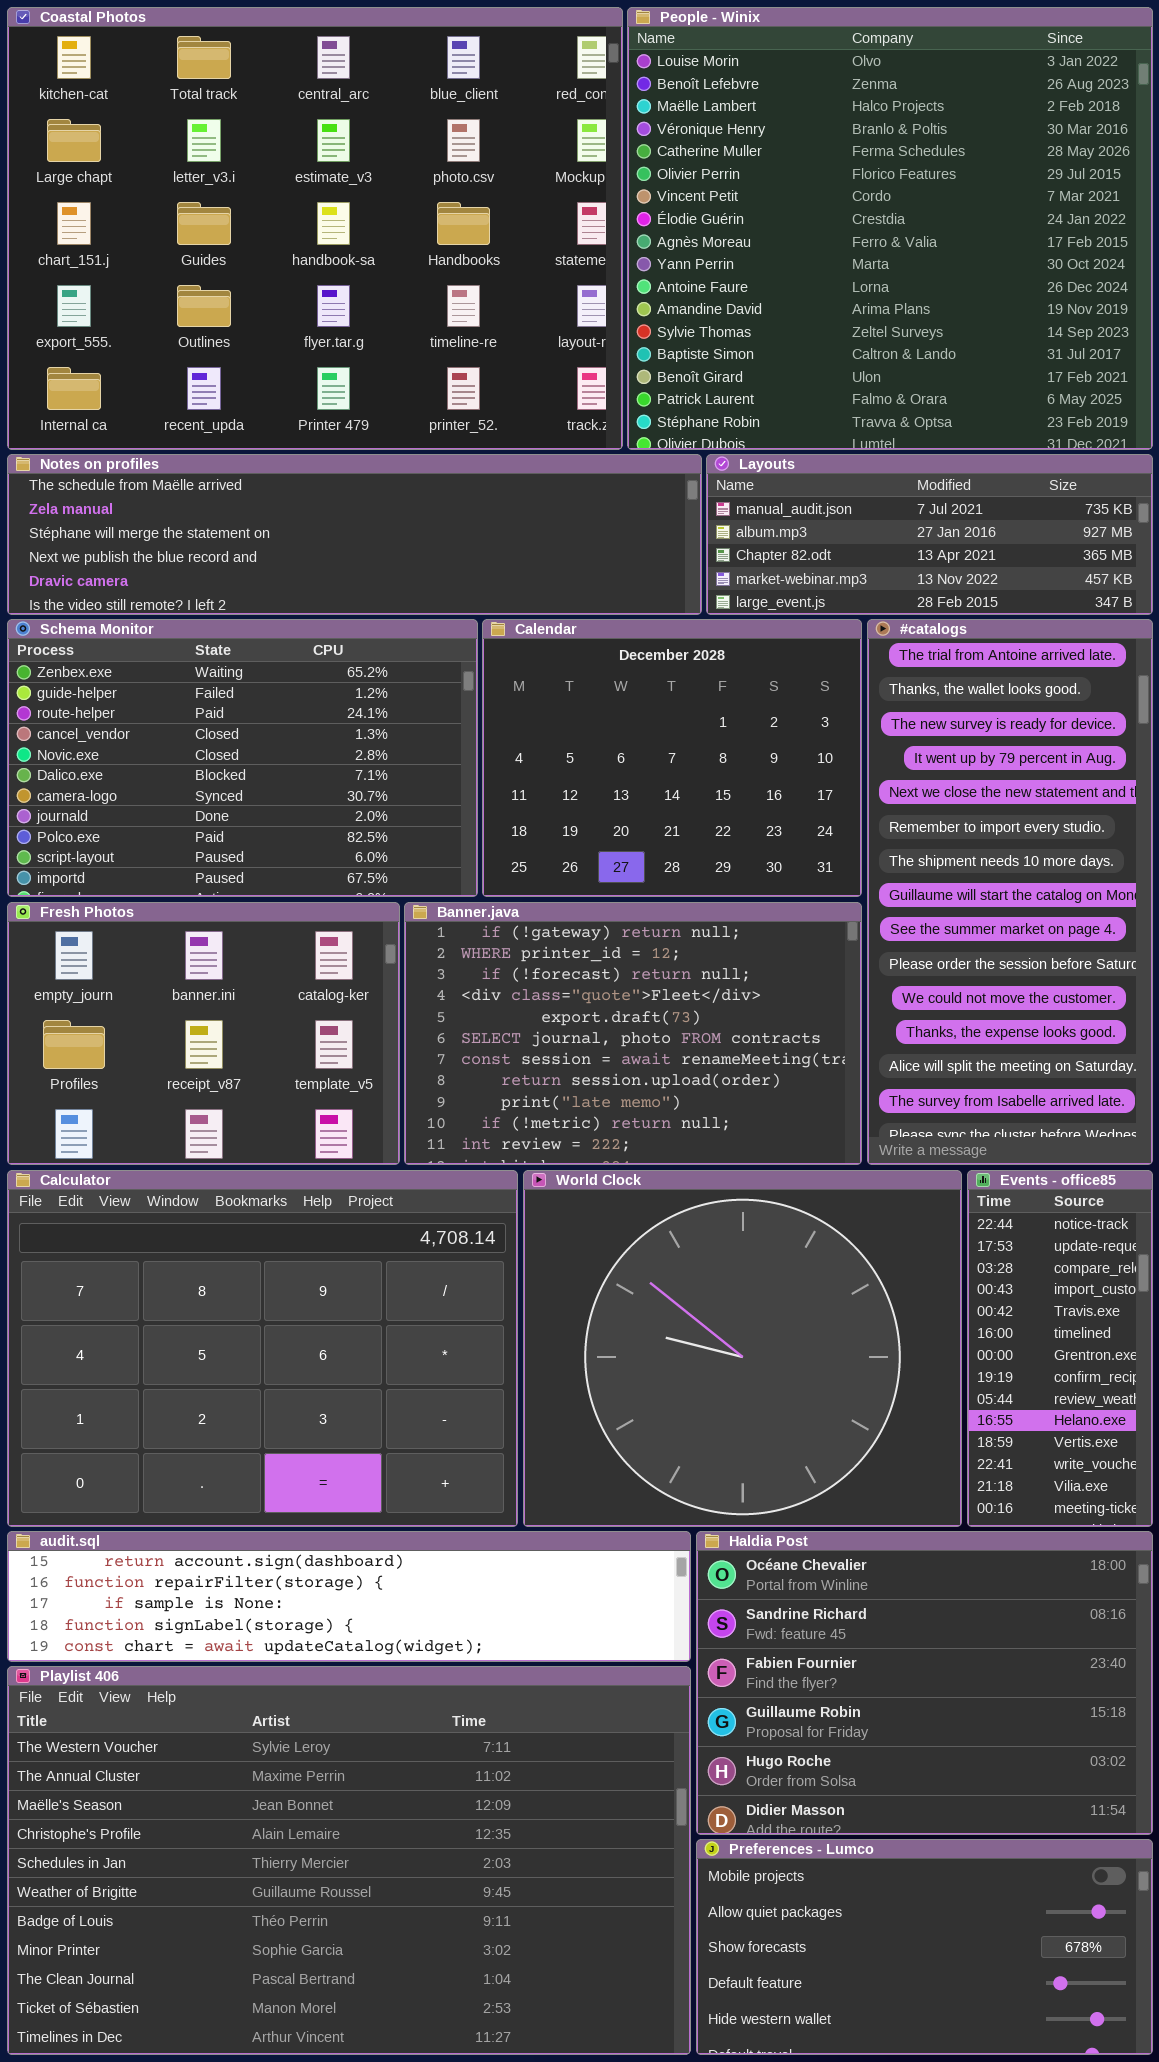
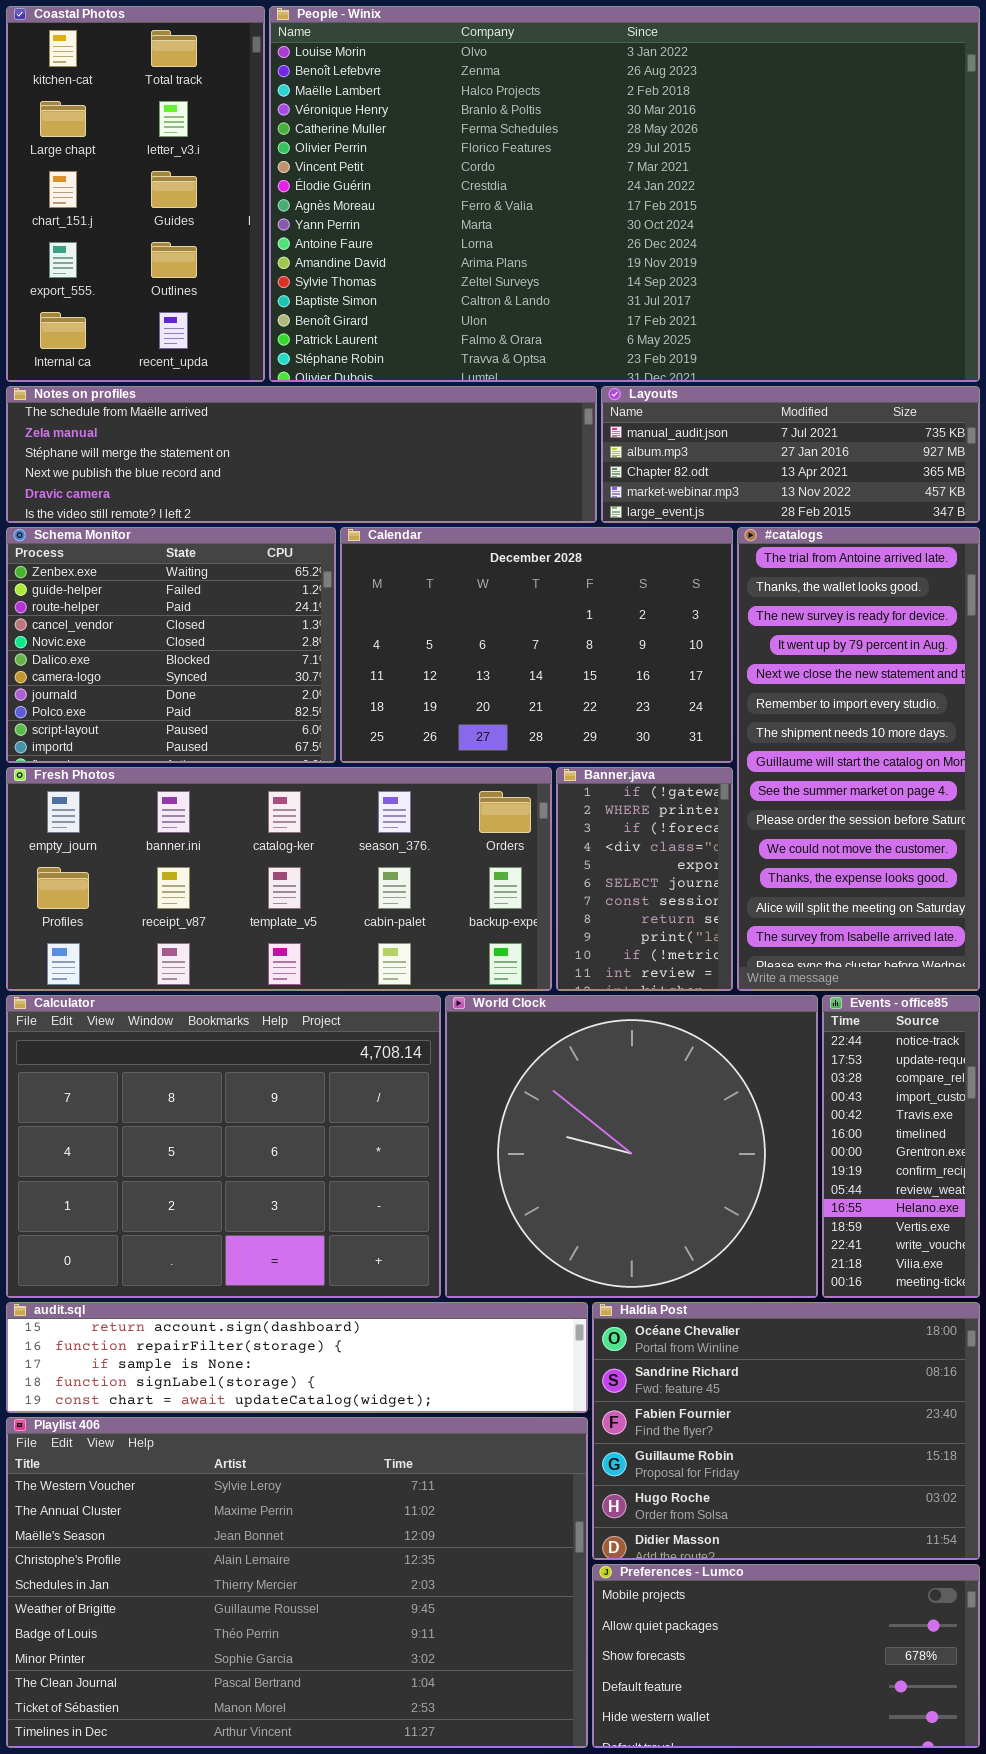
Coastal Photos: [7,7,623,450] -> [6,6,265,382], resized
People - Winix: [627,7,1153,450] -> [269,6,980,382], resized
Schema Monitor: [7,619,478,897] -> [6,527,336,763], resized
Calendar: [482,619,862,897] -> [340,527,733,763], resized
Fresh Photos: [7,902,400,1165] -> [6,767,552,991], resized
Banner.java: [404,902,862,1165] -> [556,767,733,991], resized

